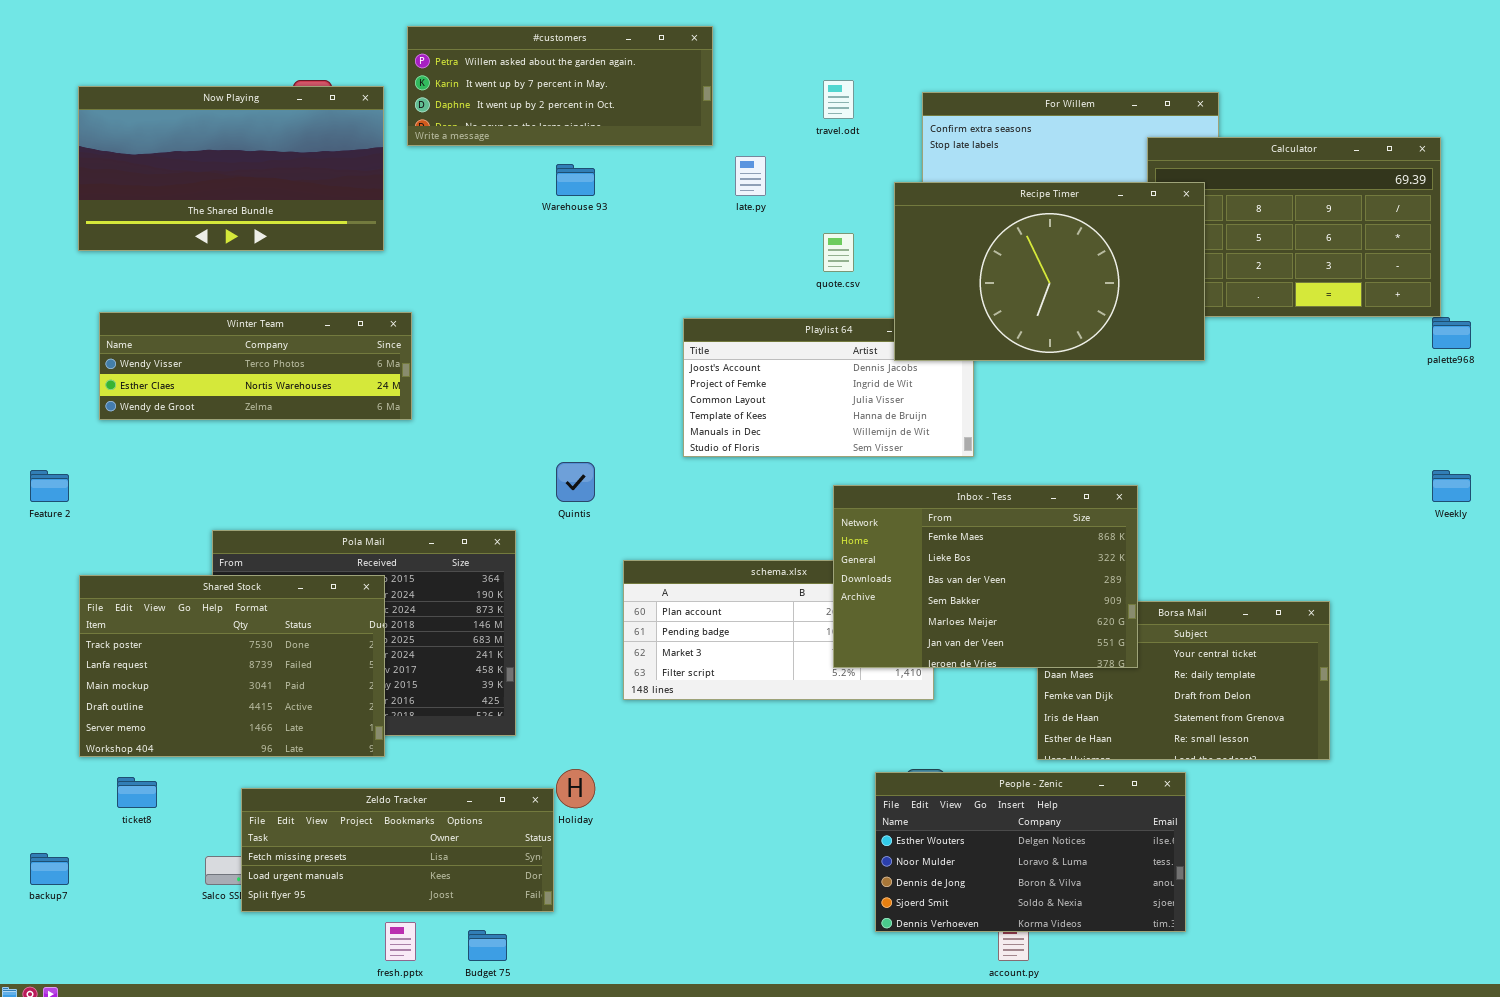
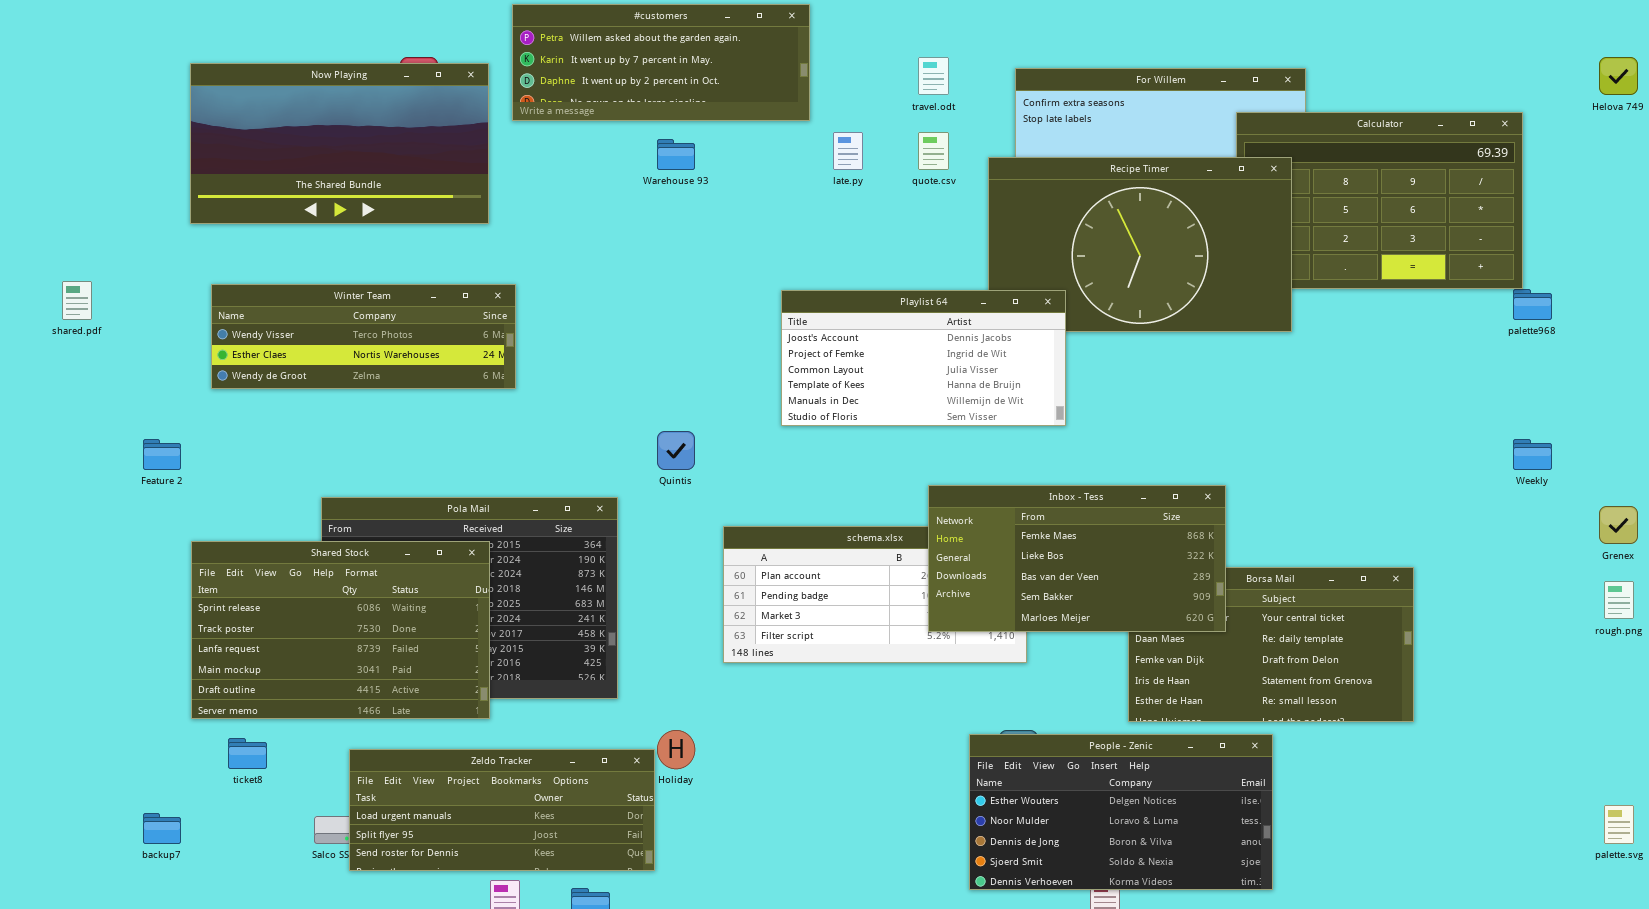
quote.csv: [823,233,854,272] -> [918,132,949,170], moved
Playlist 64: [683,318,974,457] -> [781,290,1066,426], raised
Inbox - Tess: [833,485,1138,668] -> [928,485,1226,632], resized
Shared Stock: [79,575,385,757] -> [191,541,490,719], scrolled up 1 row
Zeldo Tracker: [241,788,554,912] -> [349,749,655,871], scrolled down 1 row

